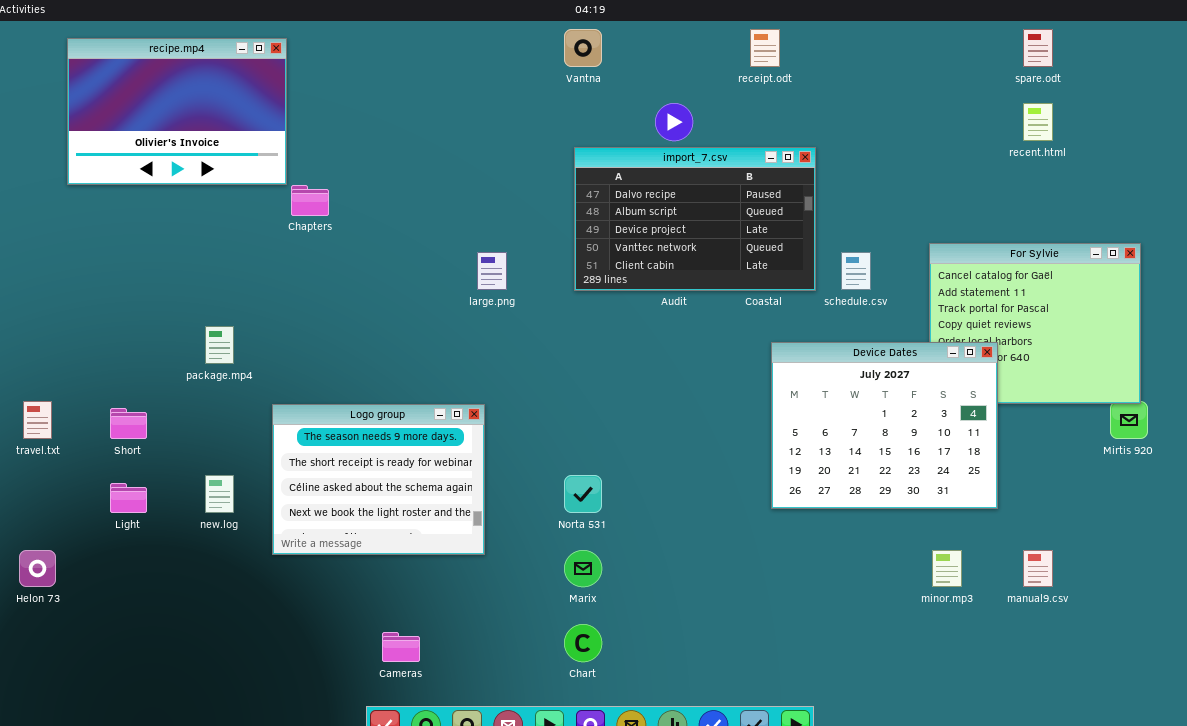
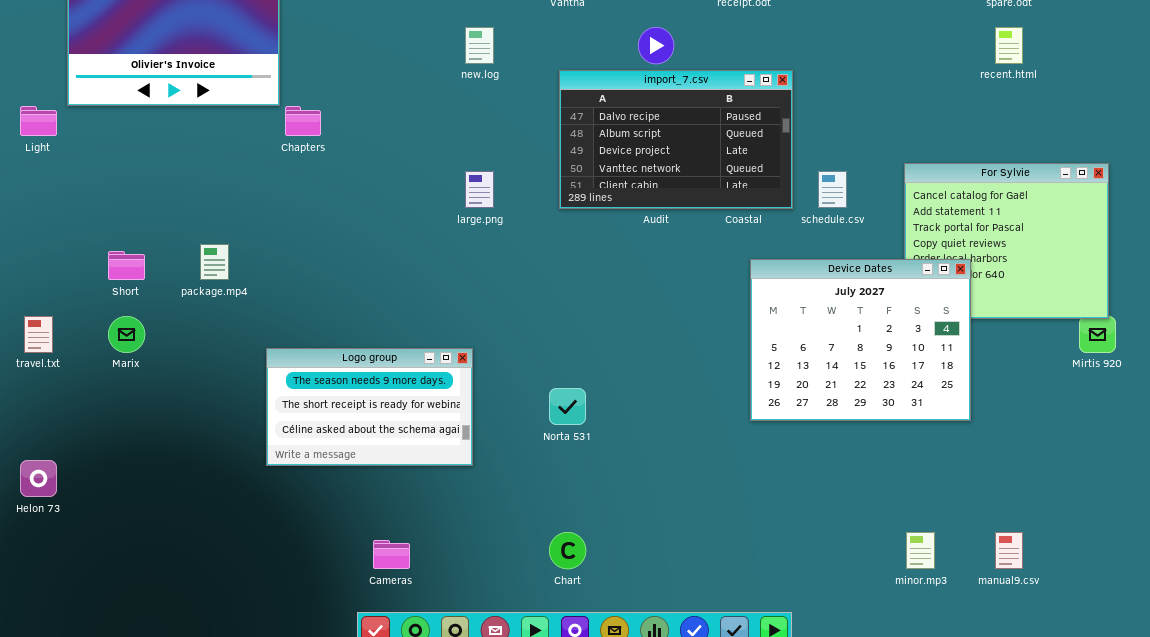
Logo group: [272,404,485,555] -> [266,348,473,466], resized
Short: [110,408,147,439] -> [108,251,145,280], moved
new.log: [205,475,234,513] -> [465,27,494,64], moved
Light: [110,483,147,513] -> [20,106,57,136], moved
Marix: [564,550,602,587] -> [108,316,145,353], moved
minor.mp3: [932,550,962,587] -> [906,532,935,569], moved
manual9.csv: [1023,550,1053,587] -> [995,532,1023,569], moved

